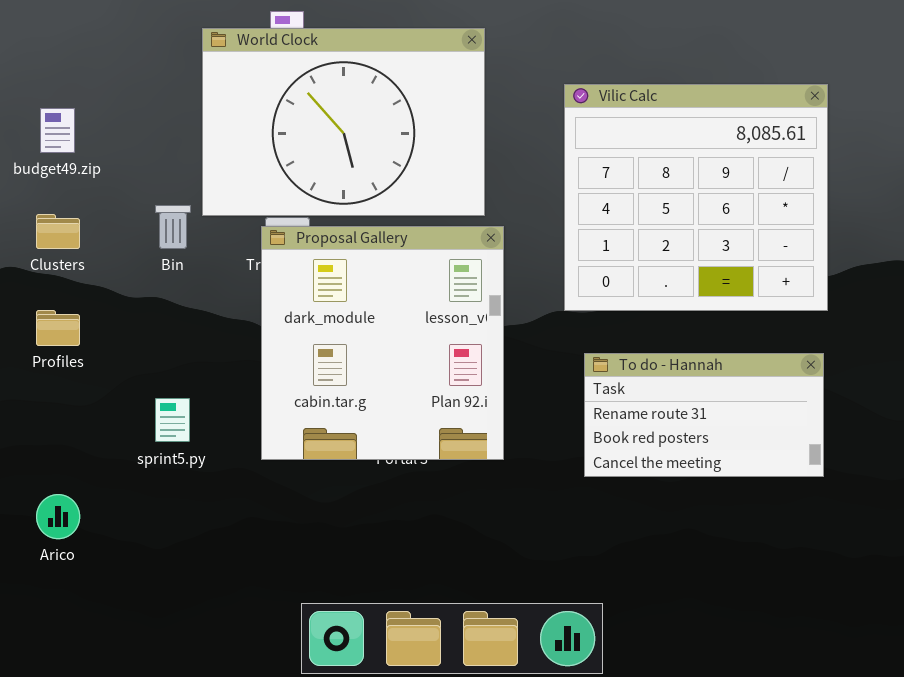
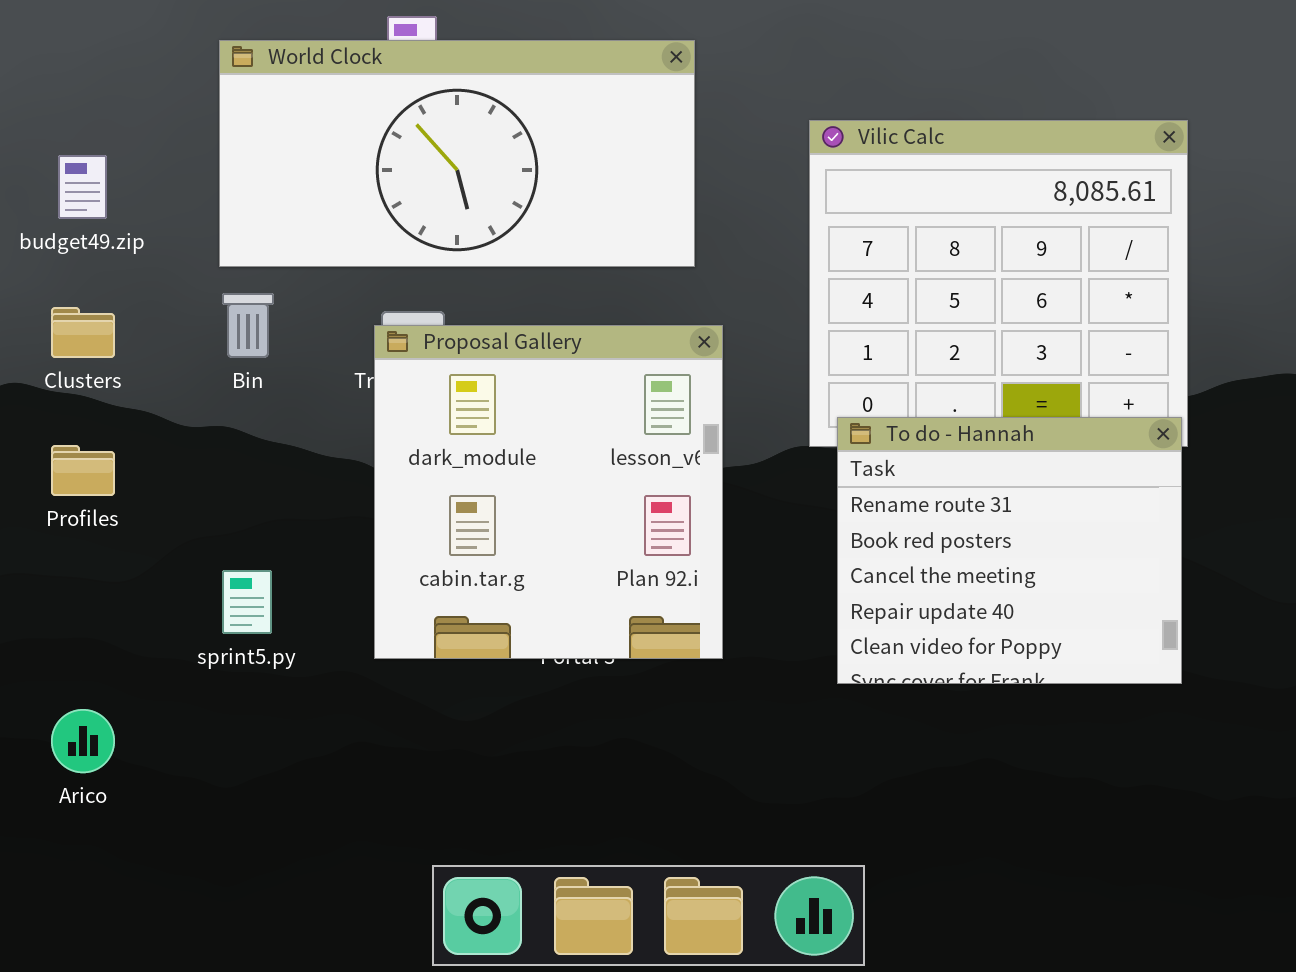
World Clock: [202,28,485,216] -> [219,40,695,267], resized
To do - Hannah: [584,353,824,477] -> [837,417,1182,684], resized

